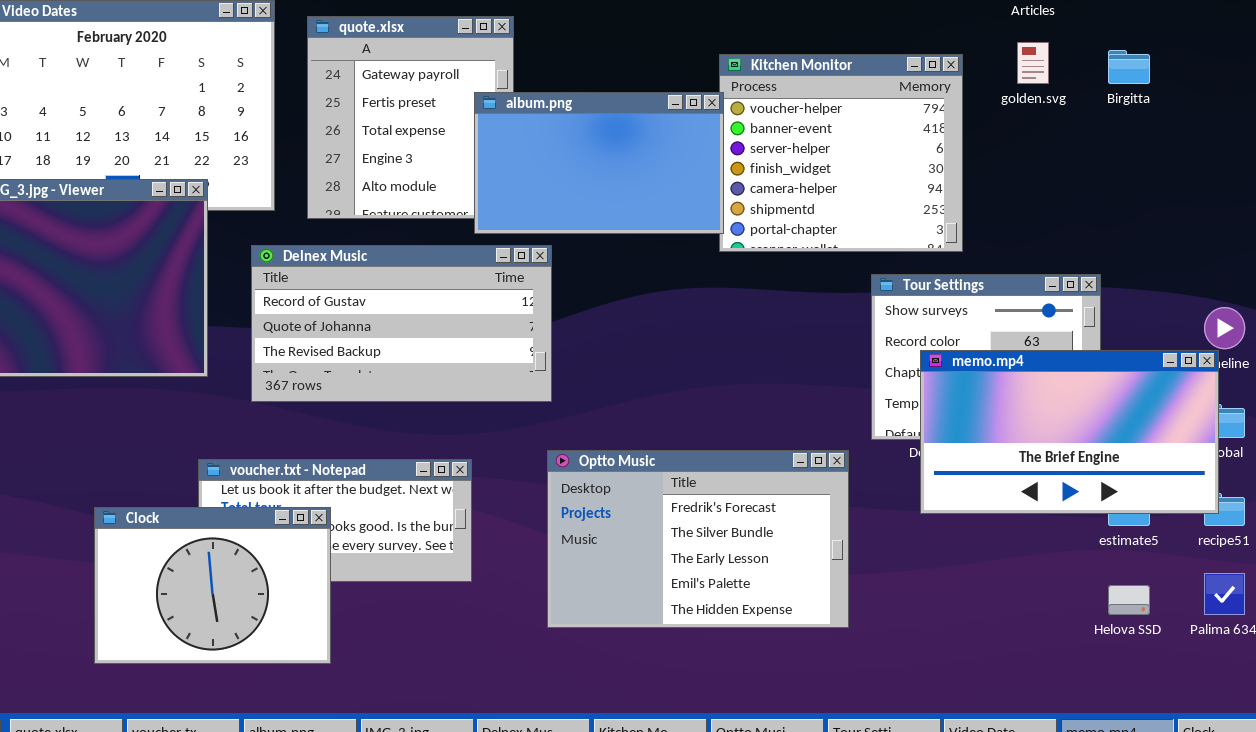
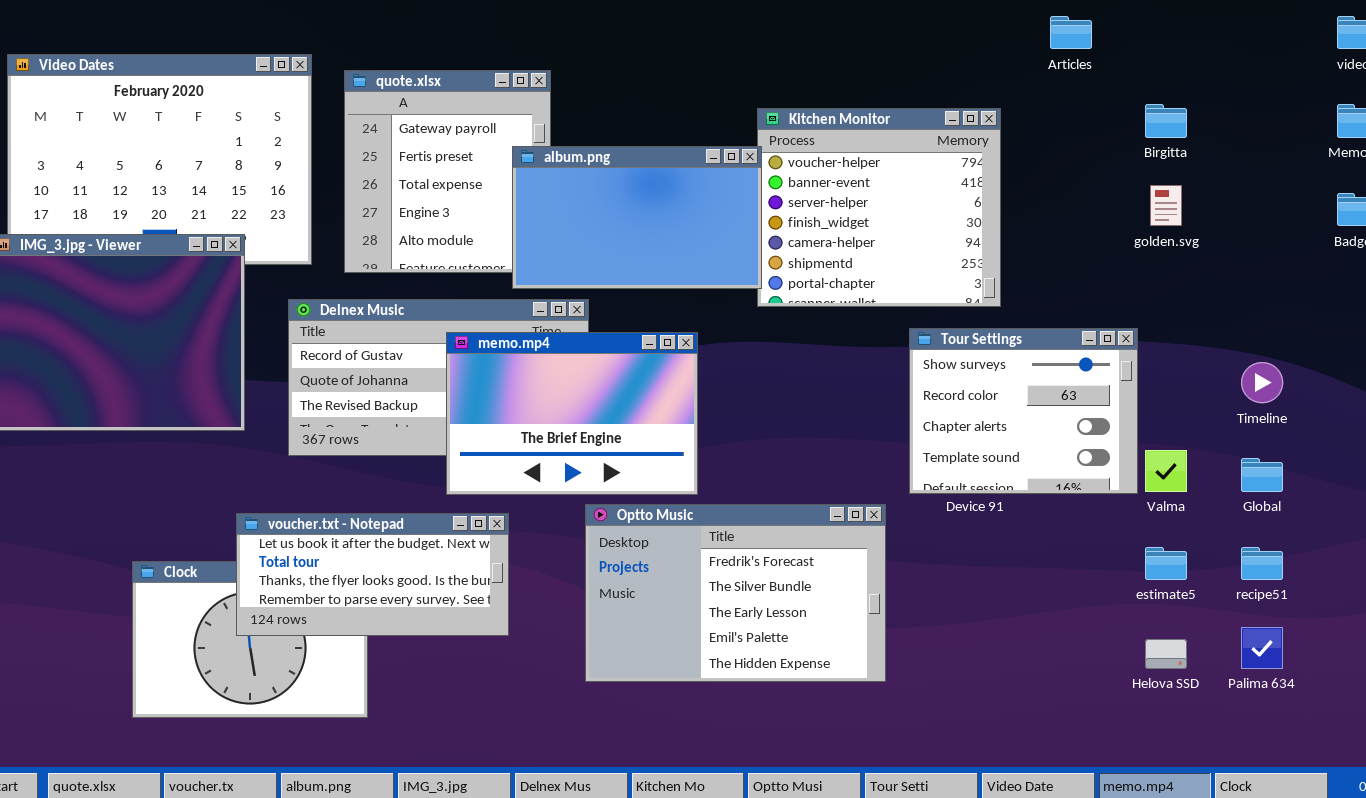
golden.svg: [1017,42,1049,84] -> [1150,185,1182,226], moved
memo.mp4: [920,350,1219,514] -> [446,332,698,495], moved, resized
voucher.txt - Notepad: [198,459,472,582] -> [236,513,509,636], raised

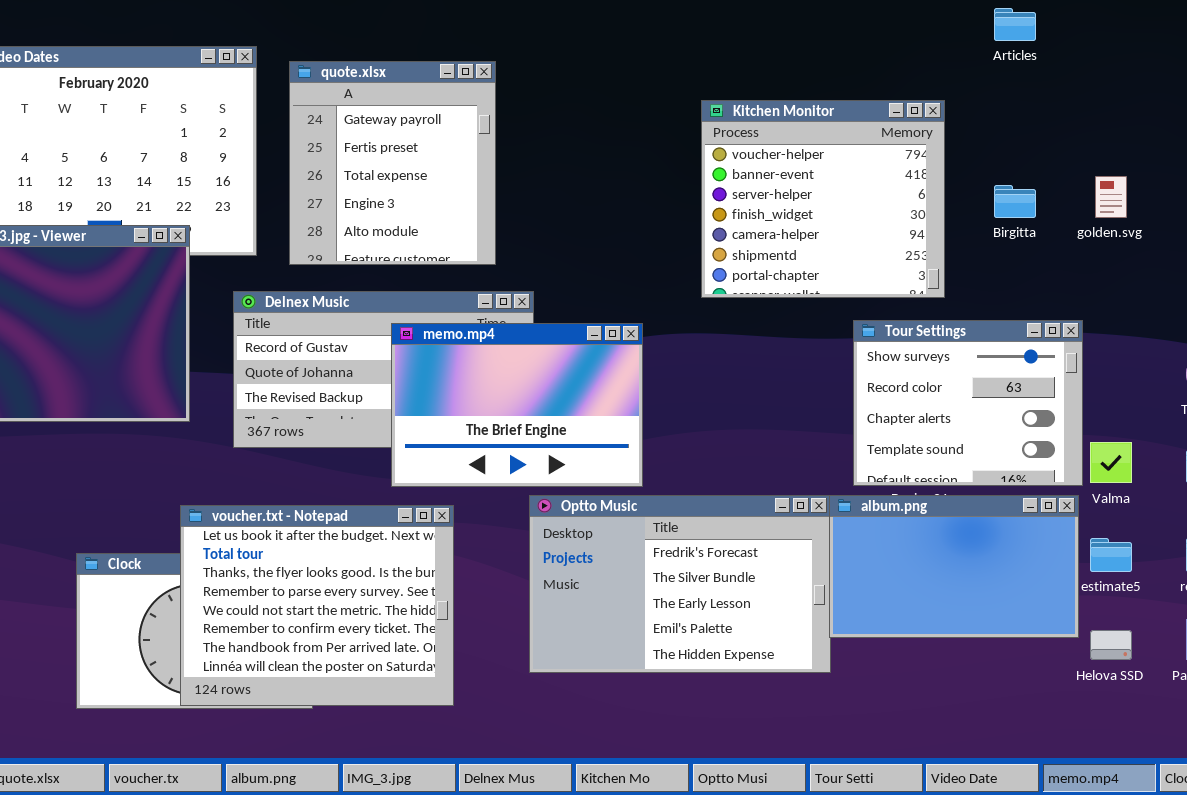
Birgitta: [1145,104,1187,138] -> [994,185,1036,218], moved
album.png: [512,146,762,289] -> [829,495,1079,638], moved
voucher.txt - Notepad: [236,513,509,636] -> [180,505,454,706], resized

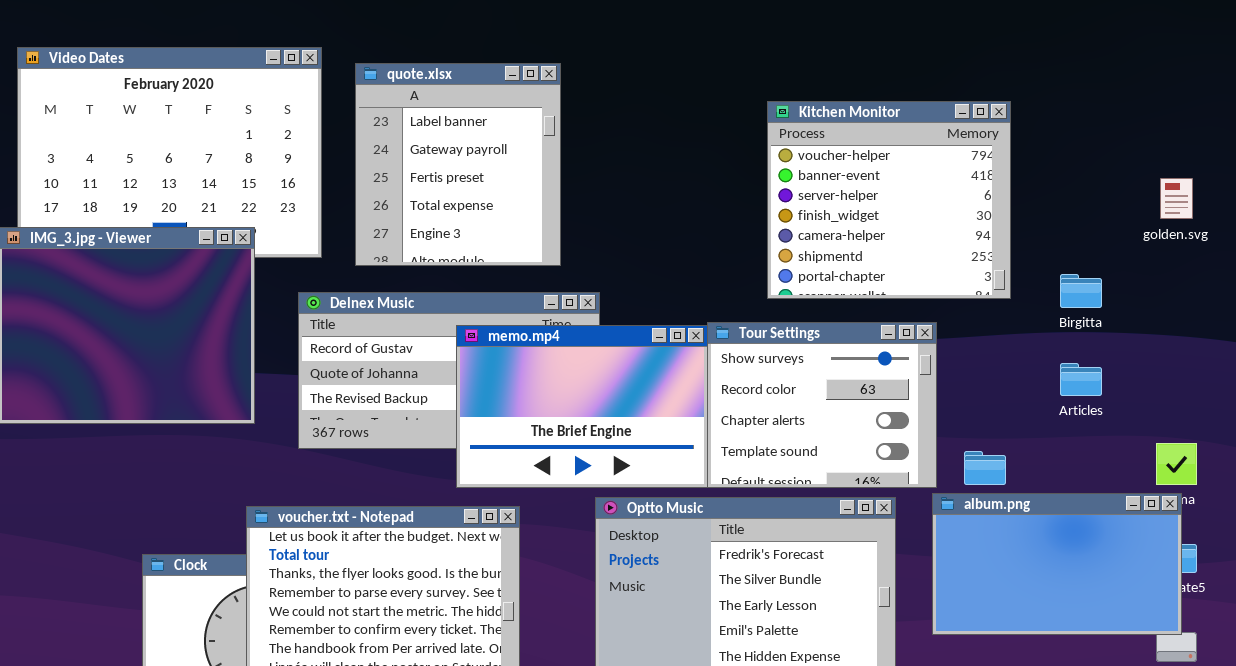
Articles: [994,8,1036,41] -> [1060,363,1102,396], moved
quote.xlsx: [289,61,496,265] -> [355,63,561,266], scrolled up 1 row
Birgitta: [994,185,1036,218] -> [1060,274,1102,308], moved
Tour Settings: [853,320,1083,486] -> [707,322,937,488], moved
album.png: [829,495,1079,638] -> [932,493,1182,635], moved

